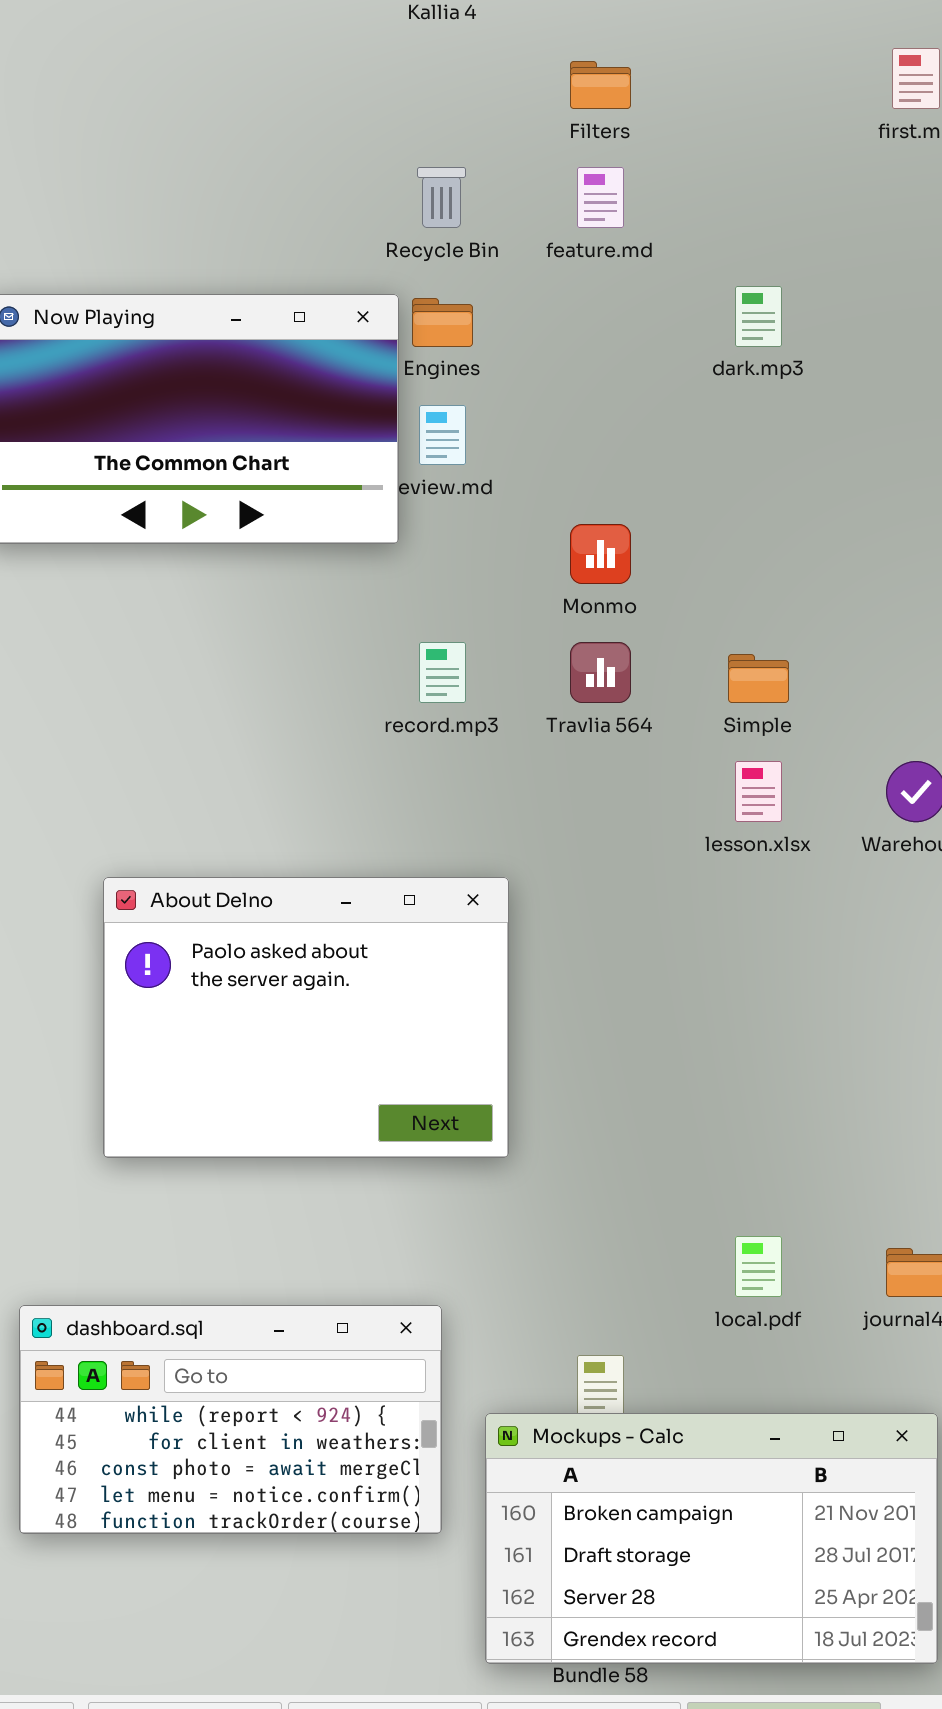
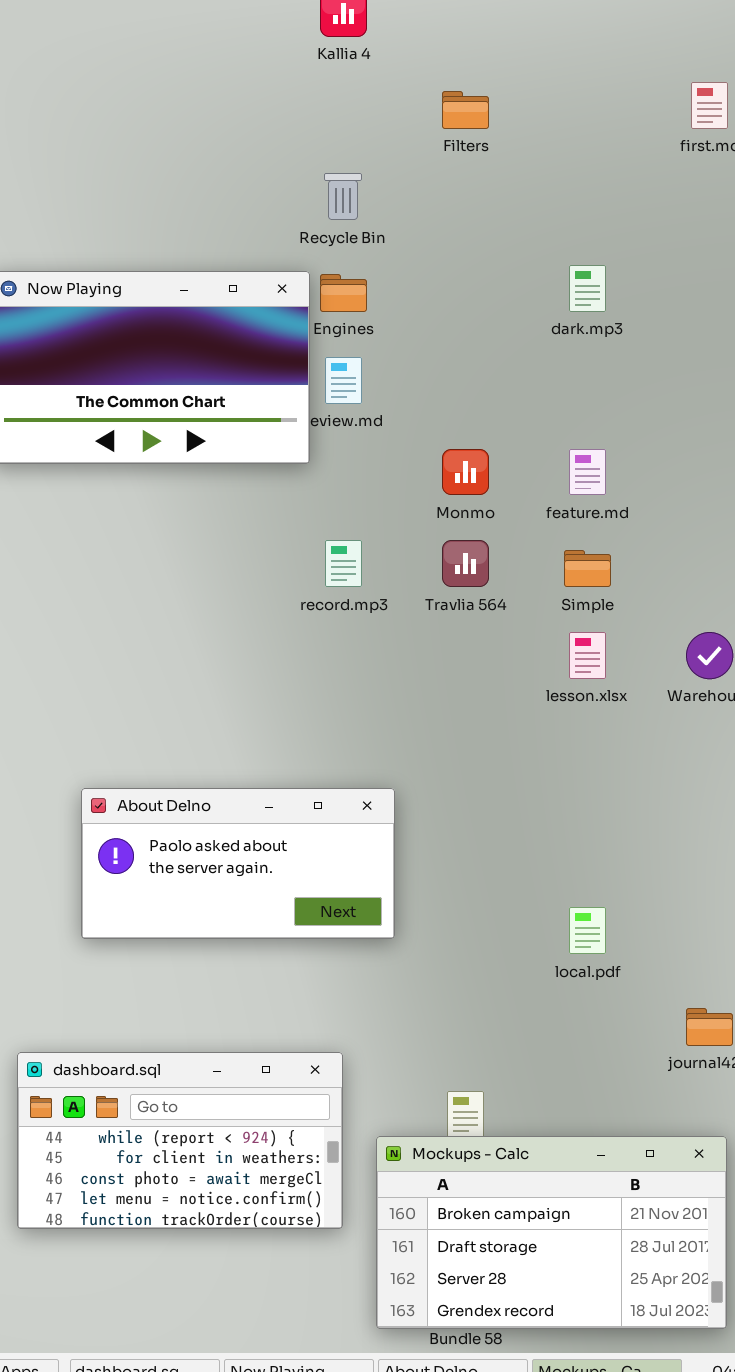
feature.md: [577,167,624,228] -> [569,449,606,495], moved
About Delno: [103,877,509,1158] -> [81,788,395,939], resized
local.pdf: [735,1236,782,1297] -> [569,907,606,954], moved

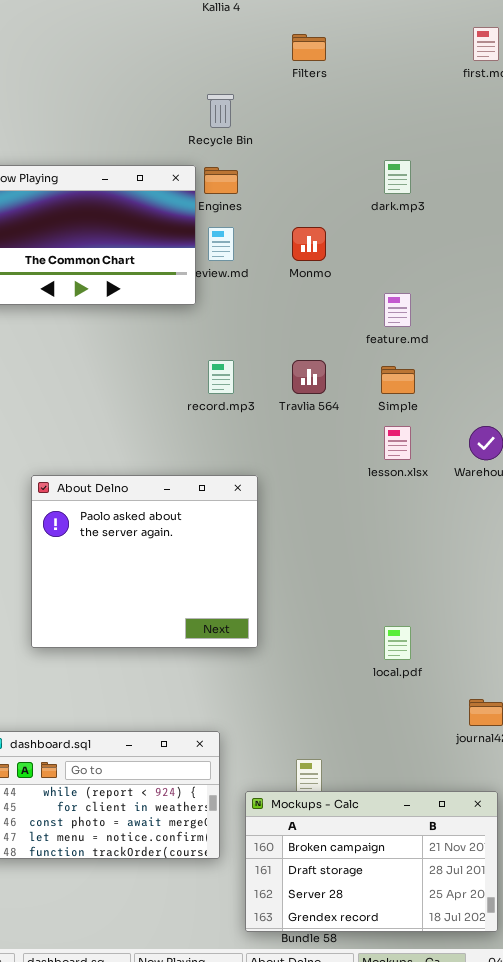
Monmo: [442,449,489,495] -> [292,227,326,261], moved
About Delno: [81,788,395,939] -> [31,475,258,648], resized

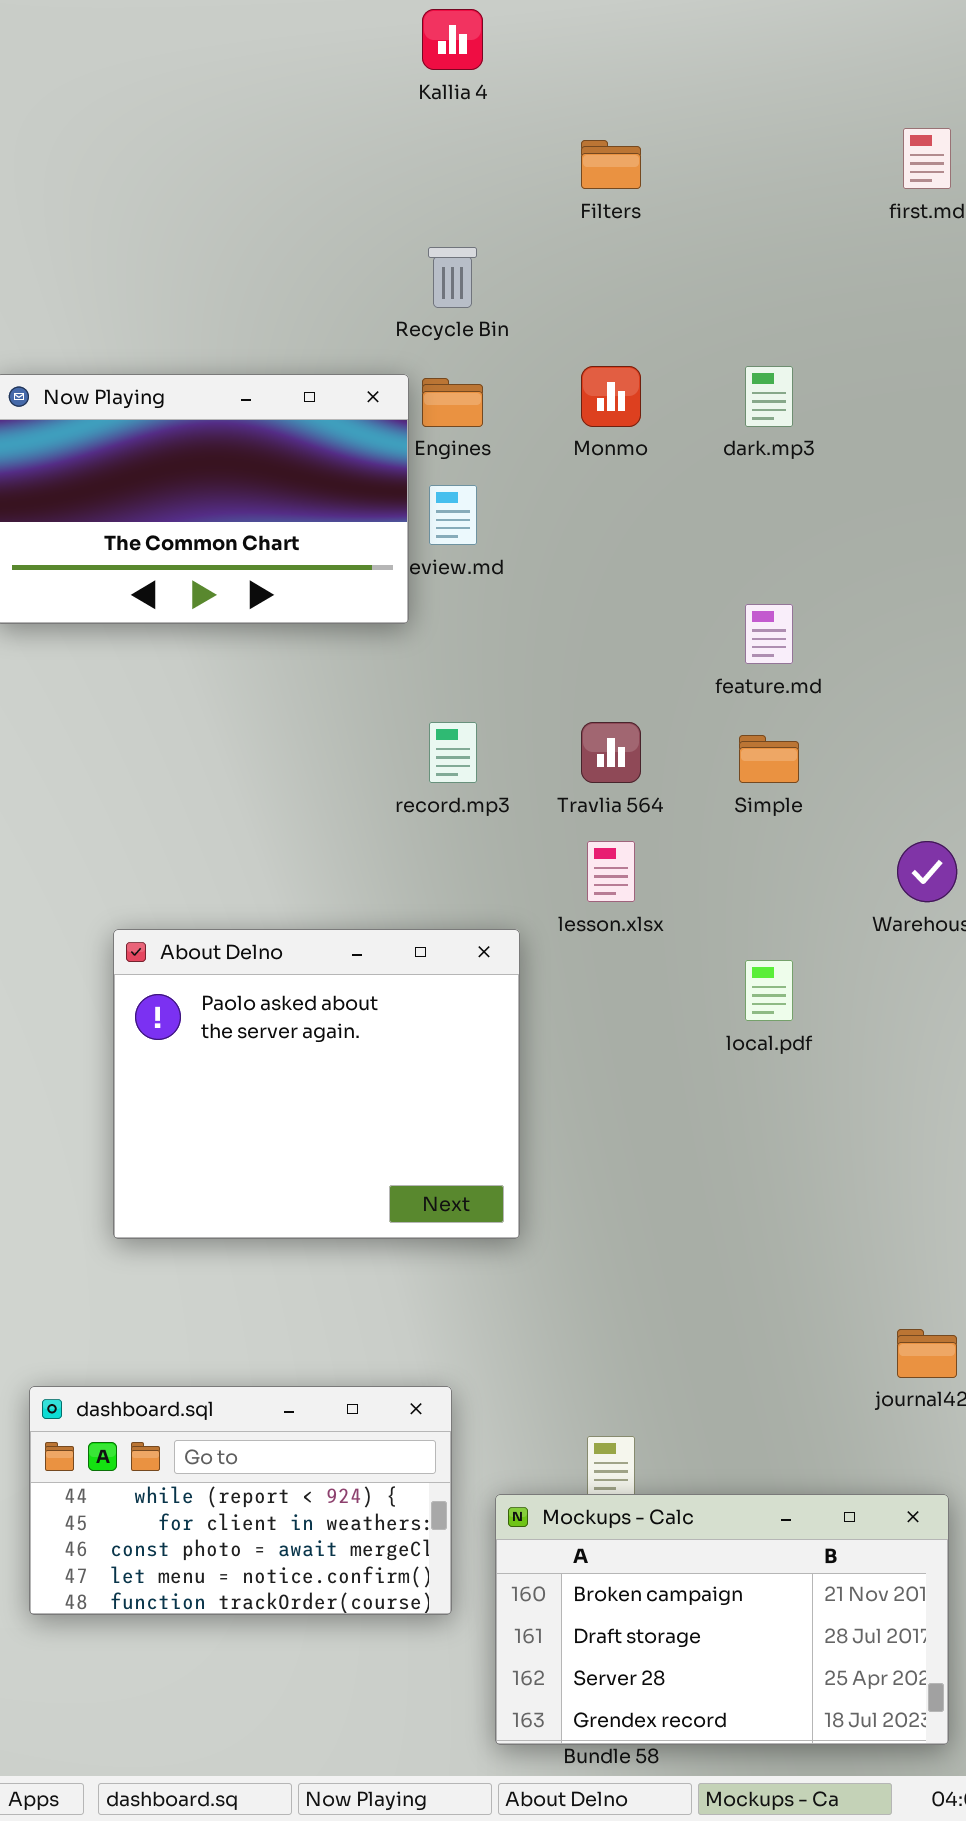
Monmo: [292,227,326,261] -> [581,366,641,427], moved
lesson.xlsx: [384,426,411,460] -> [587,841,635,902], moved
local.pdf: [384,626,411,660] -> [745,960,793,1021], moved

